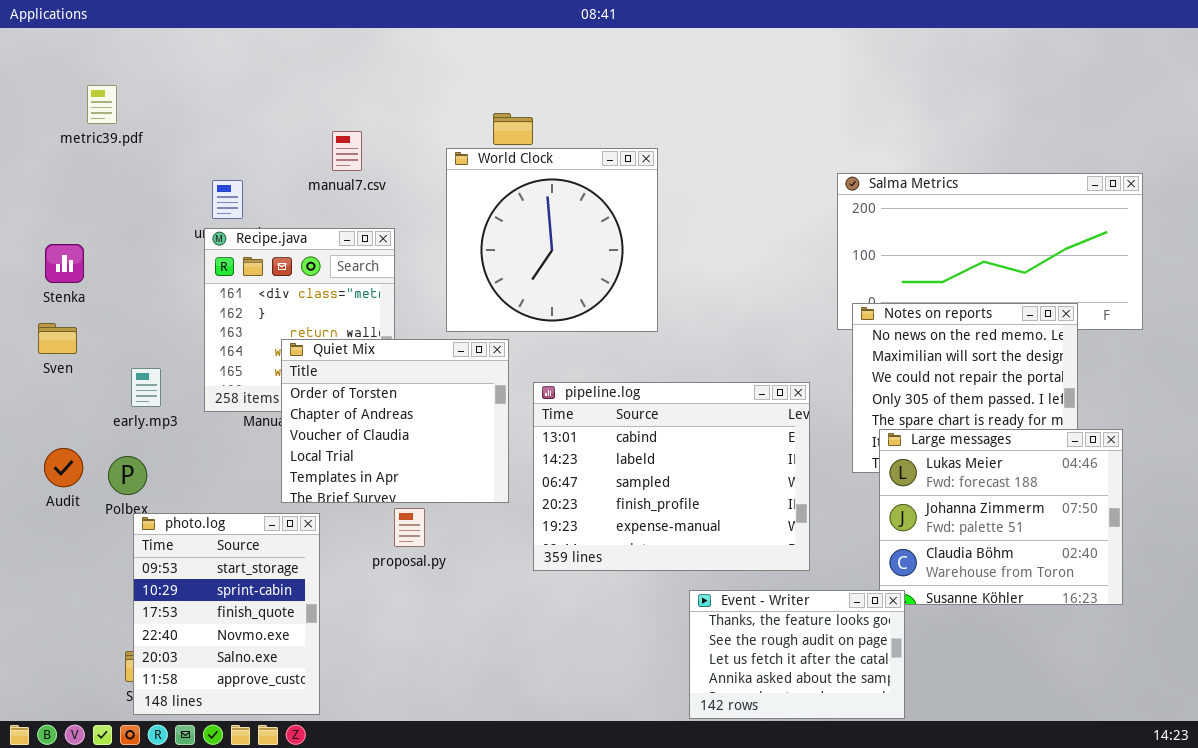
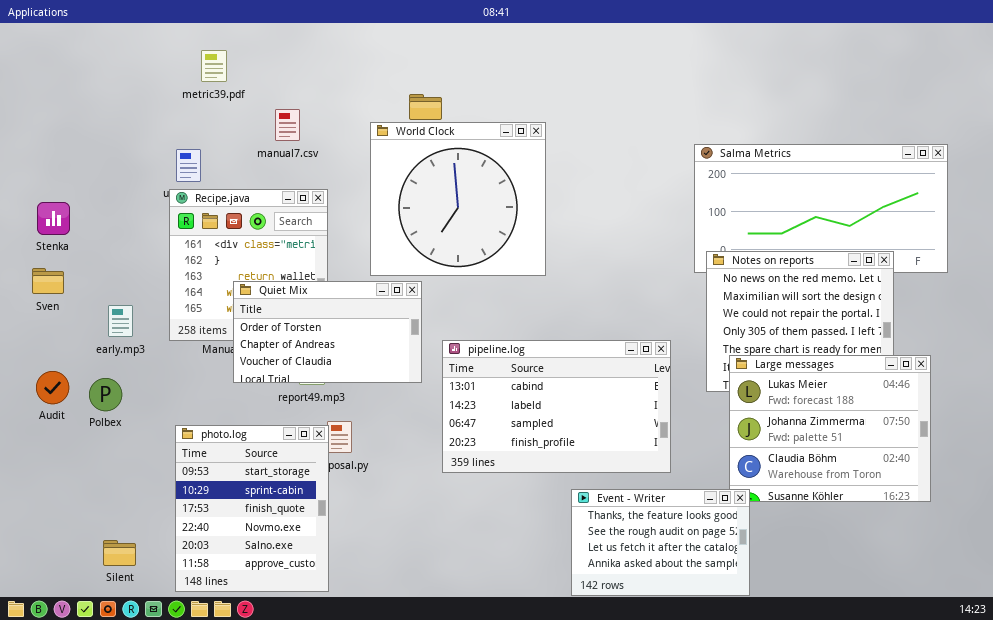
metric39.pdf: [87,85,117,124] -> [201,50,227,82], moved
Quiet Mix: [281,339,509,503] -> [233,281,422,383], resized
pipeline.log: [533,382,810,571] -> [442,340,671,473], resized
photo.log: [133,513,320,715] -> [175,425,329,592], moved

